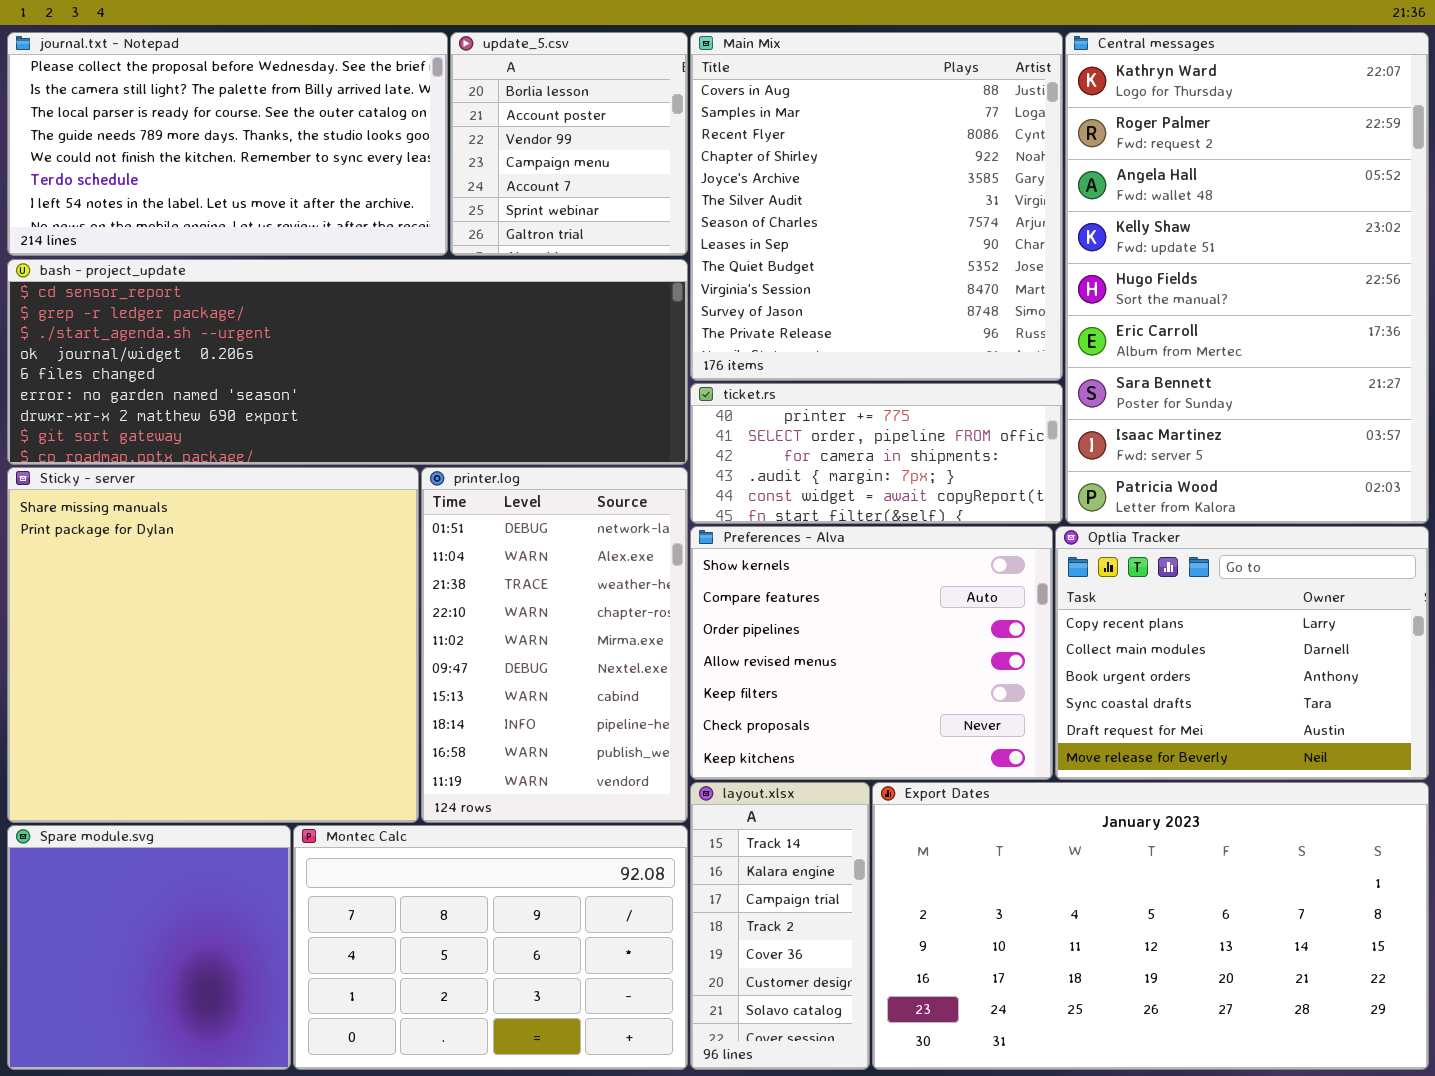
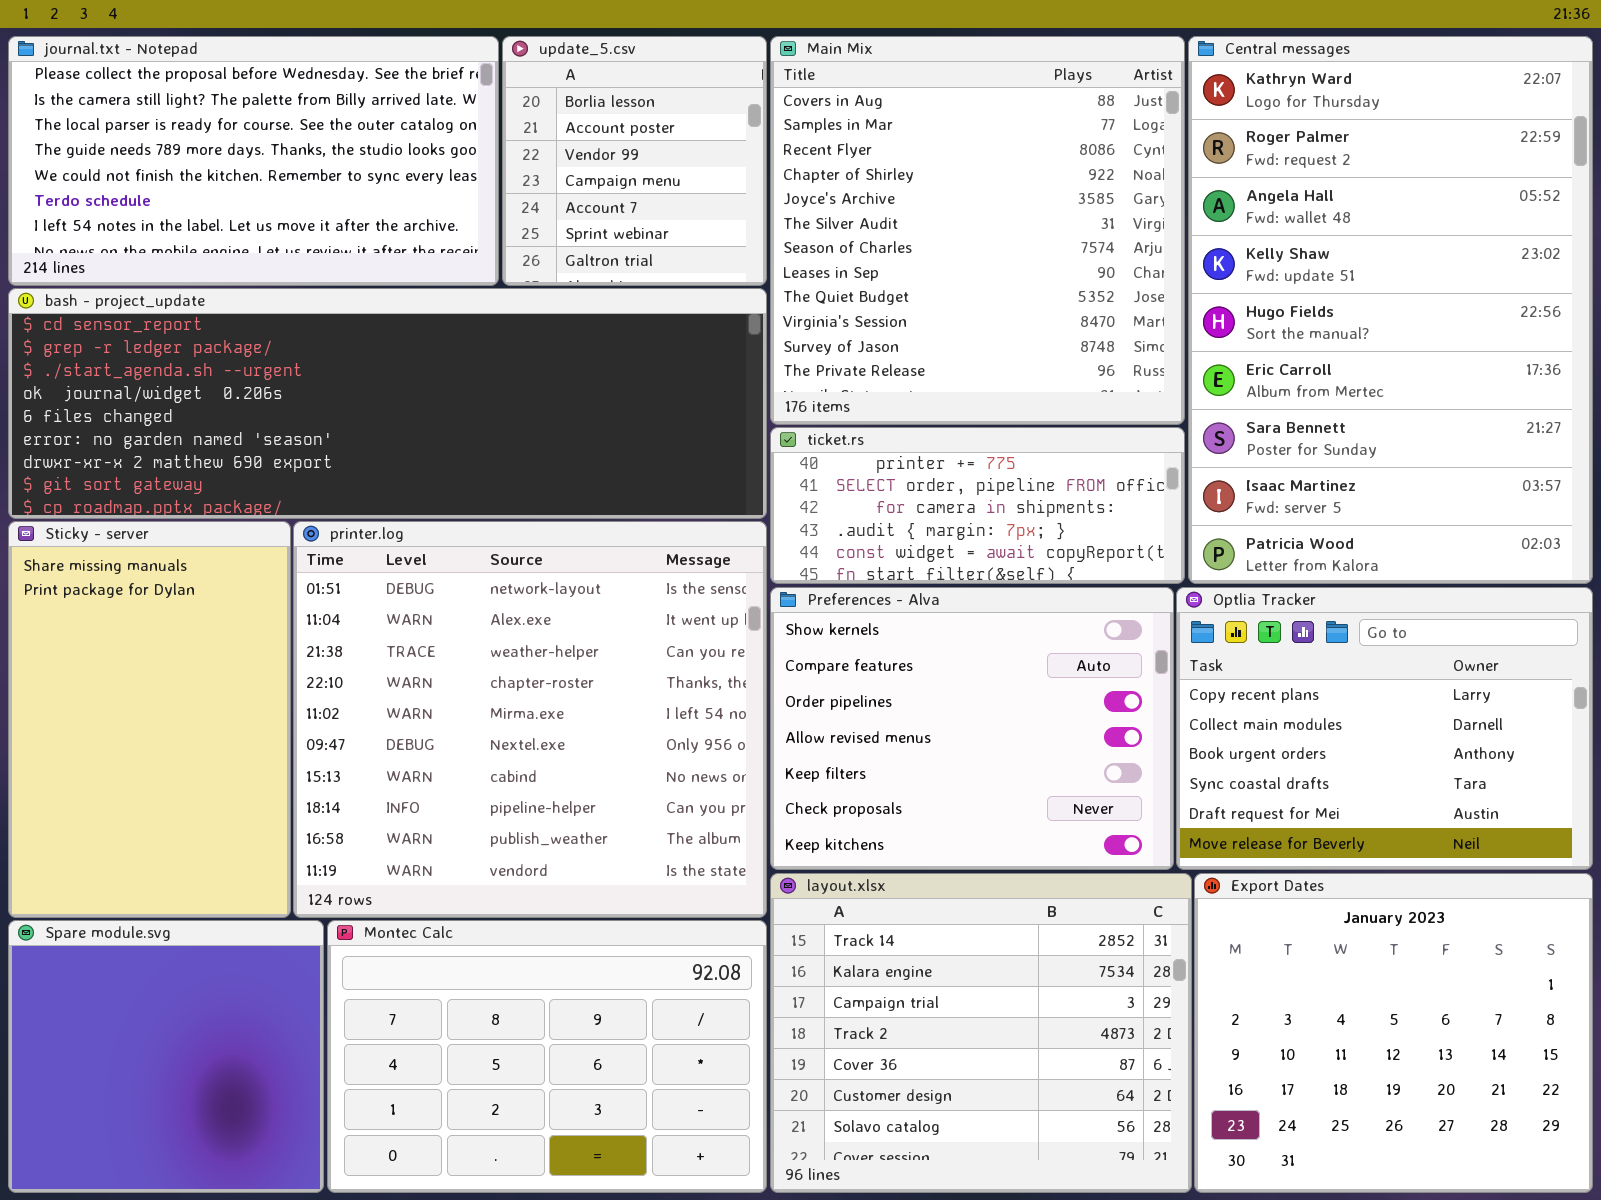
Sticky - server: [7,467,419,823] -> [8,521,291,918], resized
printer.log: [421,467,688,823] -> [293,521,767,918], resized
layout.xlsx: [690,782,870,1070] -> [770,873,1192,1193], resized
Export Dates: [872,782,1429,1070] -> [1194,873,1593,1193], resized

